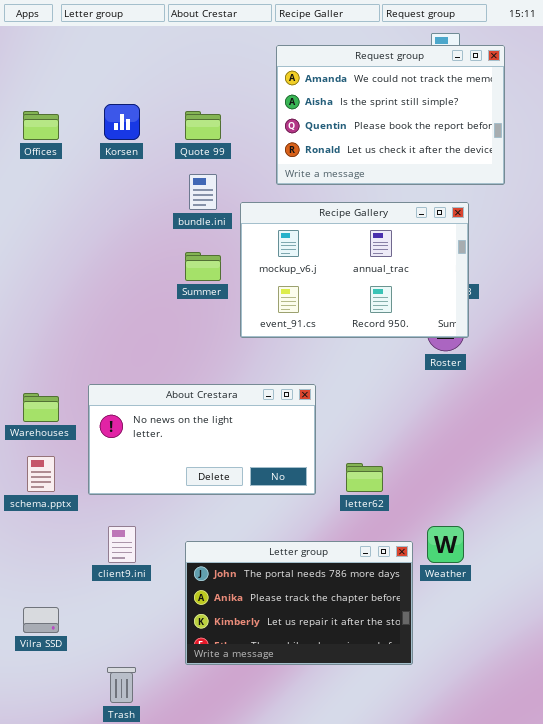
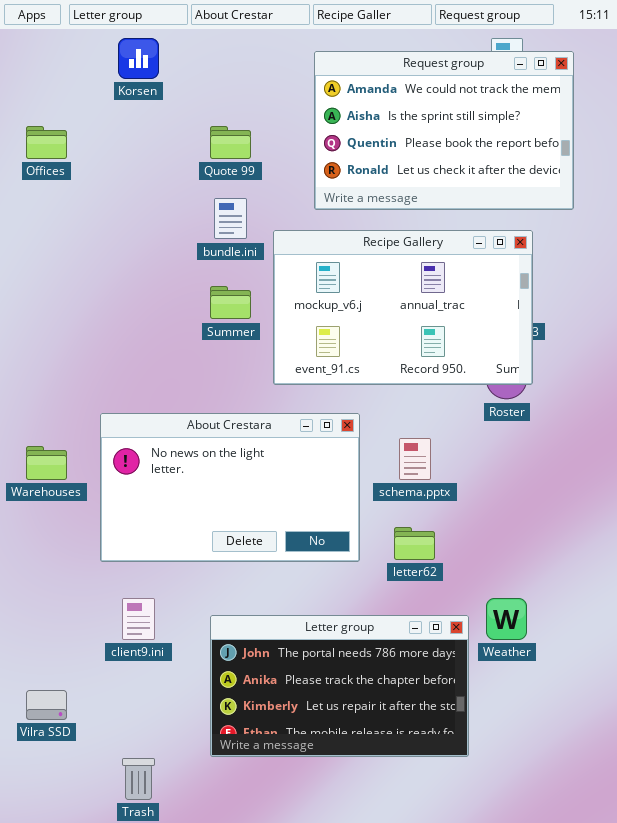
Korsen: [104,104,140,140] -> [118,38,159,79], moved
About Crestara: [88,384,316,495] -> [100,413,360,562], resized
schema.pptx: [27,456,55,492] -> [399,438,431,480], moved

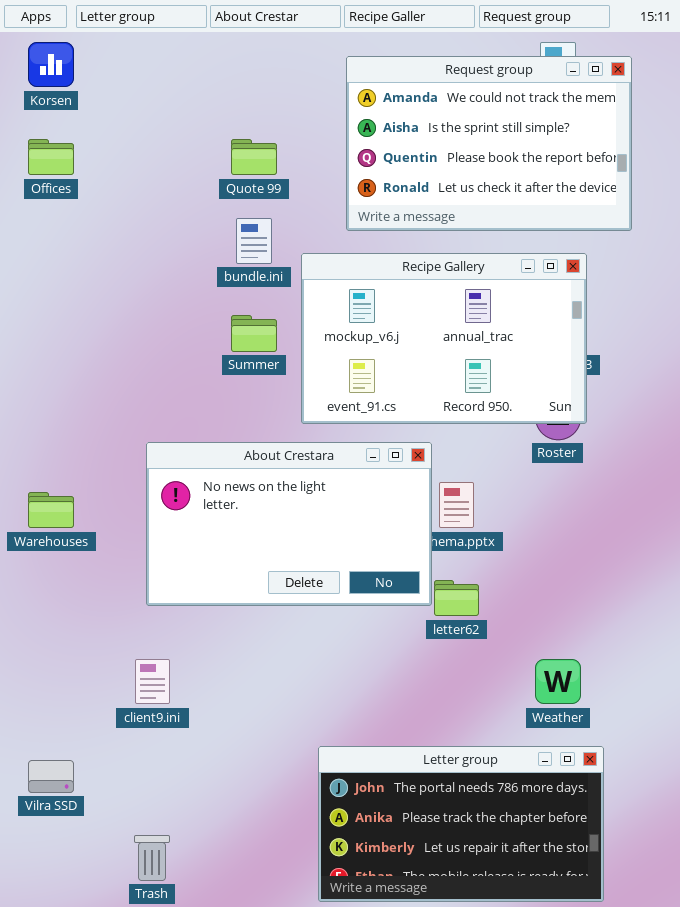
Korsen: [118,38,159,79] -> [28,42,74,87], moved
About Crestara: [100,413,360,562] -> [146,442,432,606], moved
Letter group: [210,615,469,757] -> [318,746,604,902], moved

